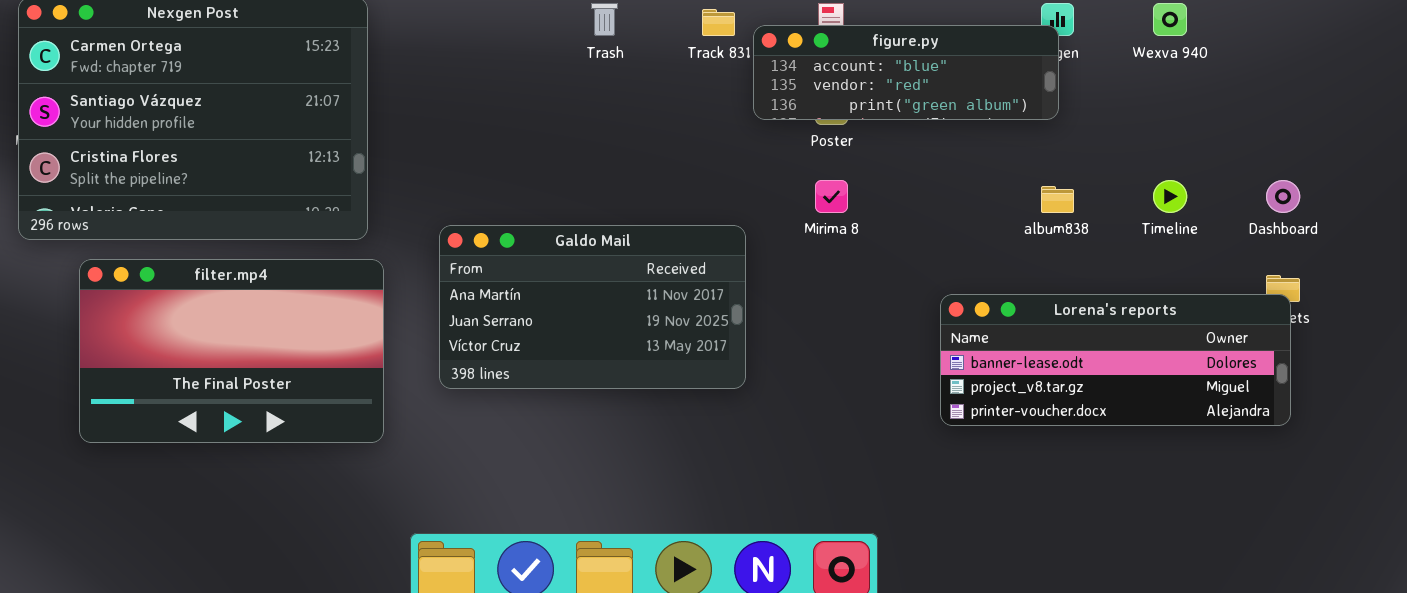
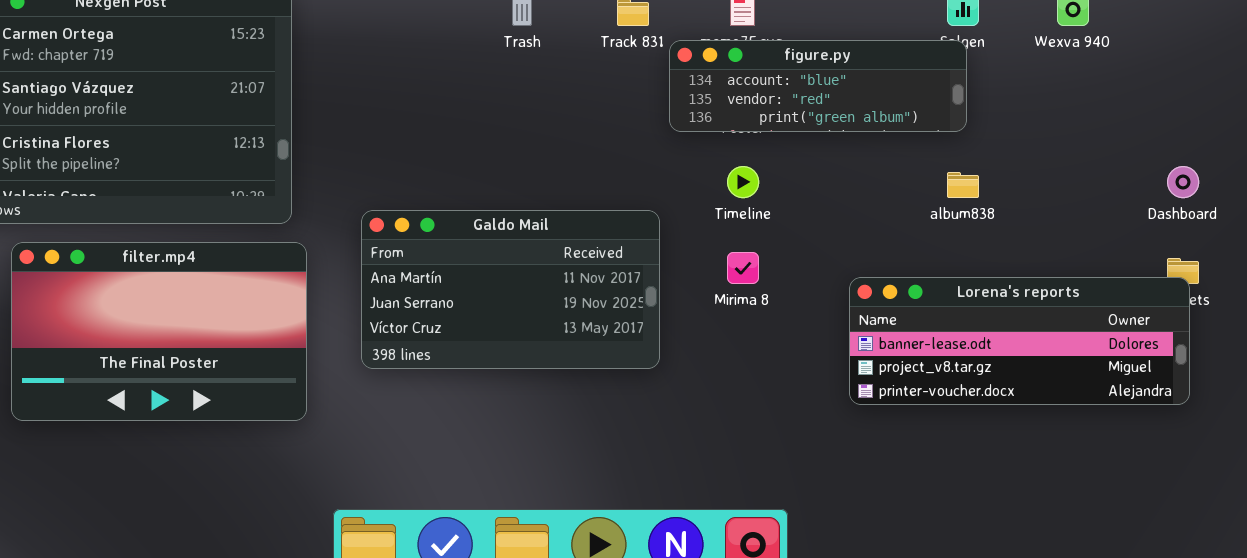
figure.py: [753,25,1059,120] -> [669,40,967,132], moved
Mirima 8: [815,180,848,213] -> [727,252,759,284], moved
Timeline: [1153,180,1187,213] -> [727,166,759,198], moved

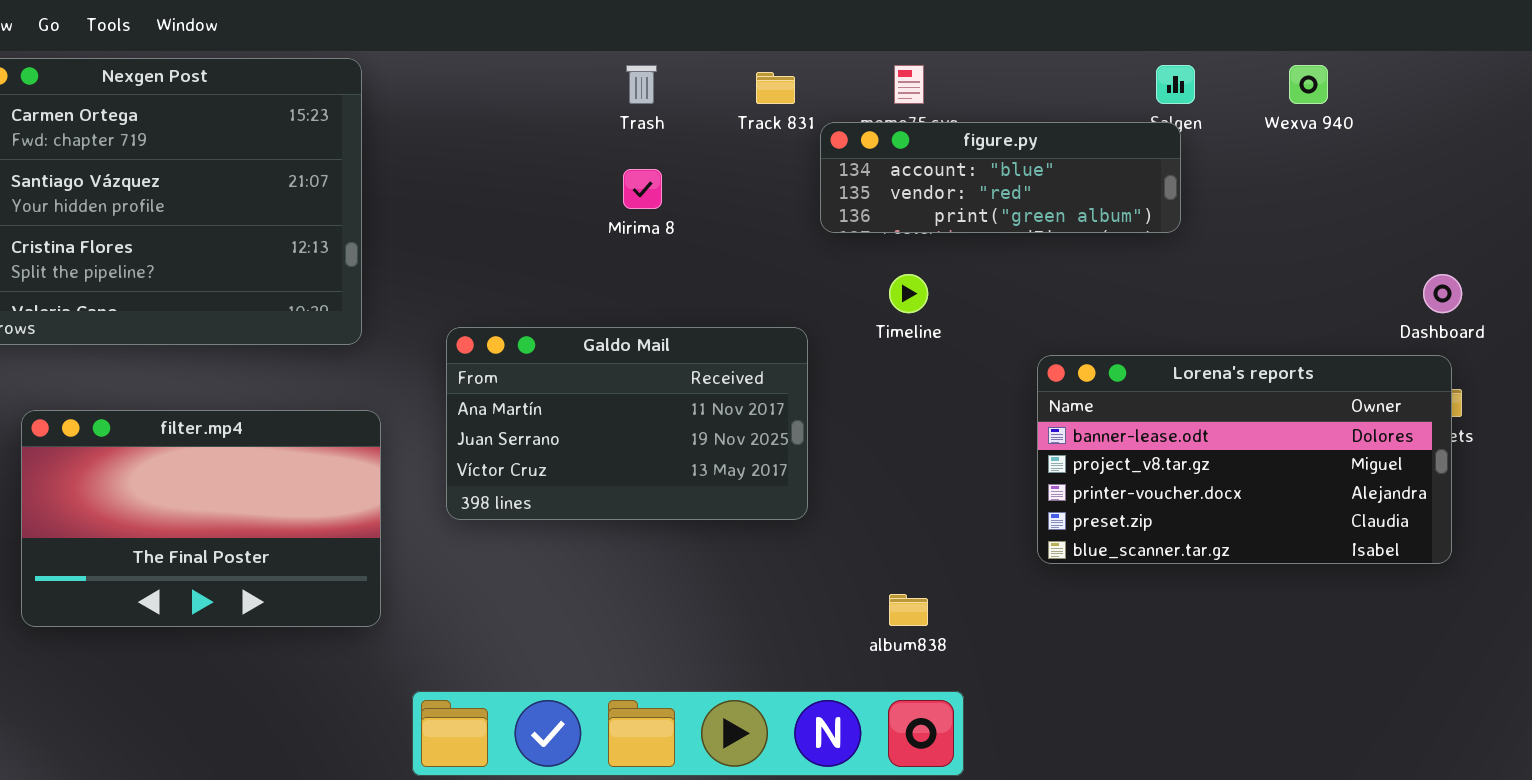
album838: [947,172,979,198] -> [889,594,928,626], moved
filter.mp4: [11,242,307,421] -> [21,410,381,627], moved
Mirima 8: [727,252,759,284] -> [623,169,662,209], moved
Lorena's reports: [849,277,1190,405] -> [1037,355,1452,564], resized

